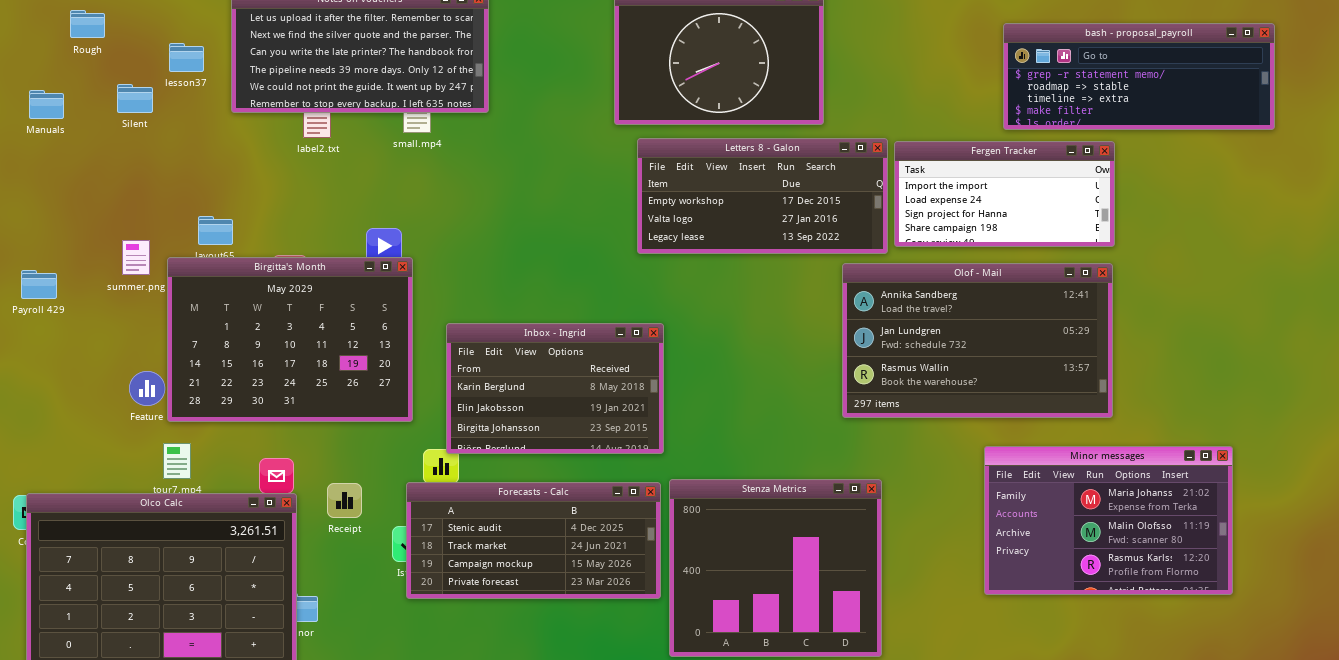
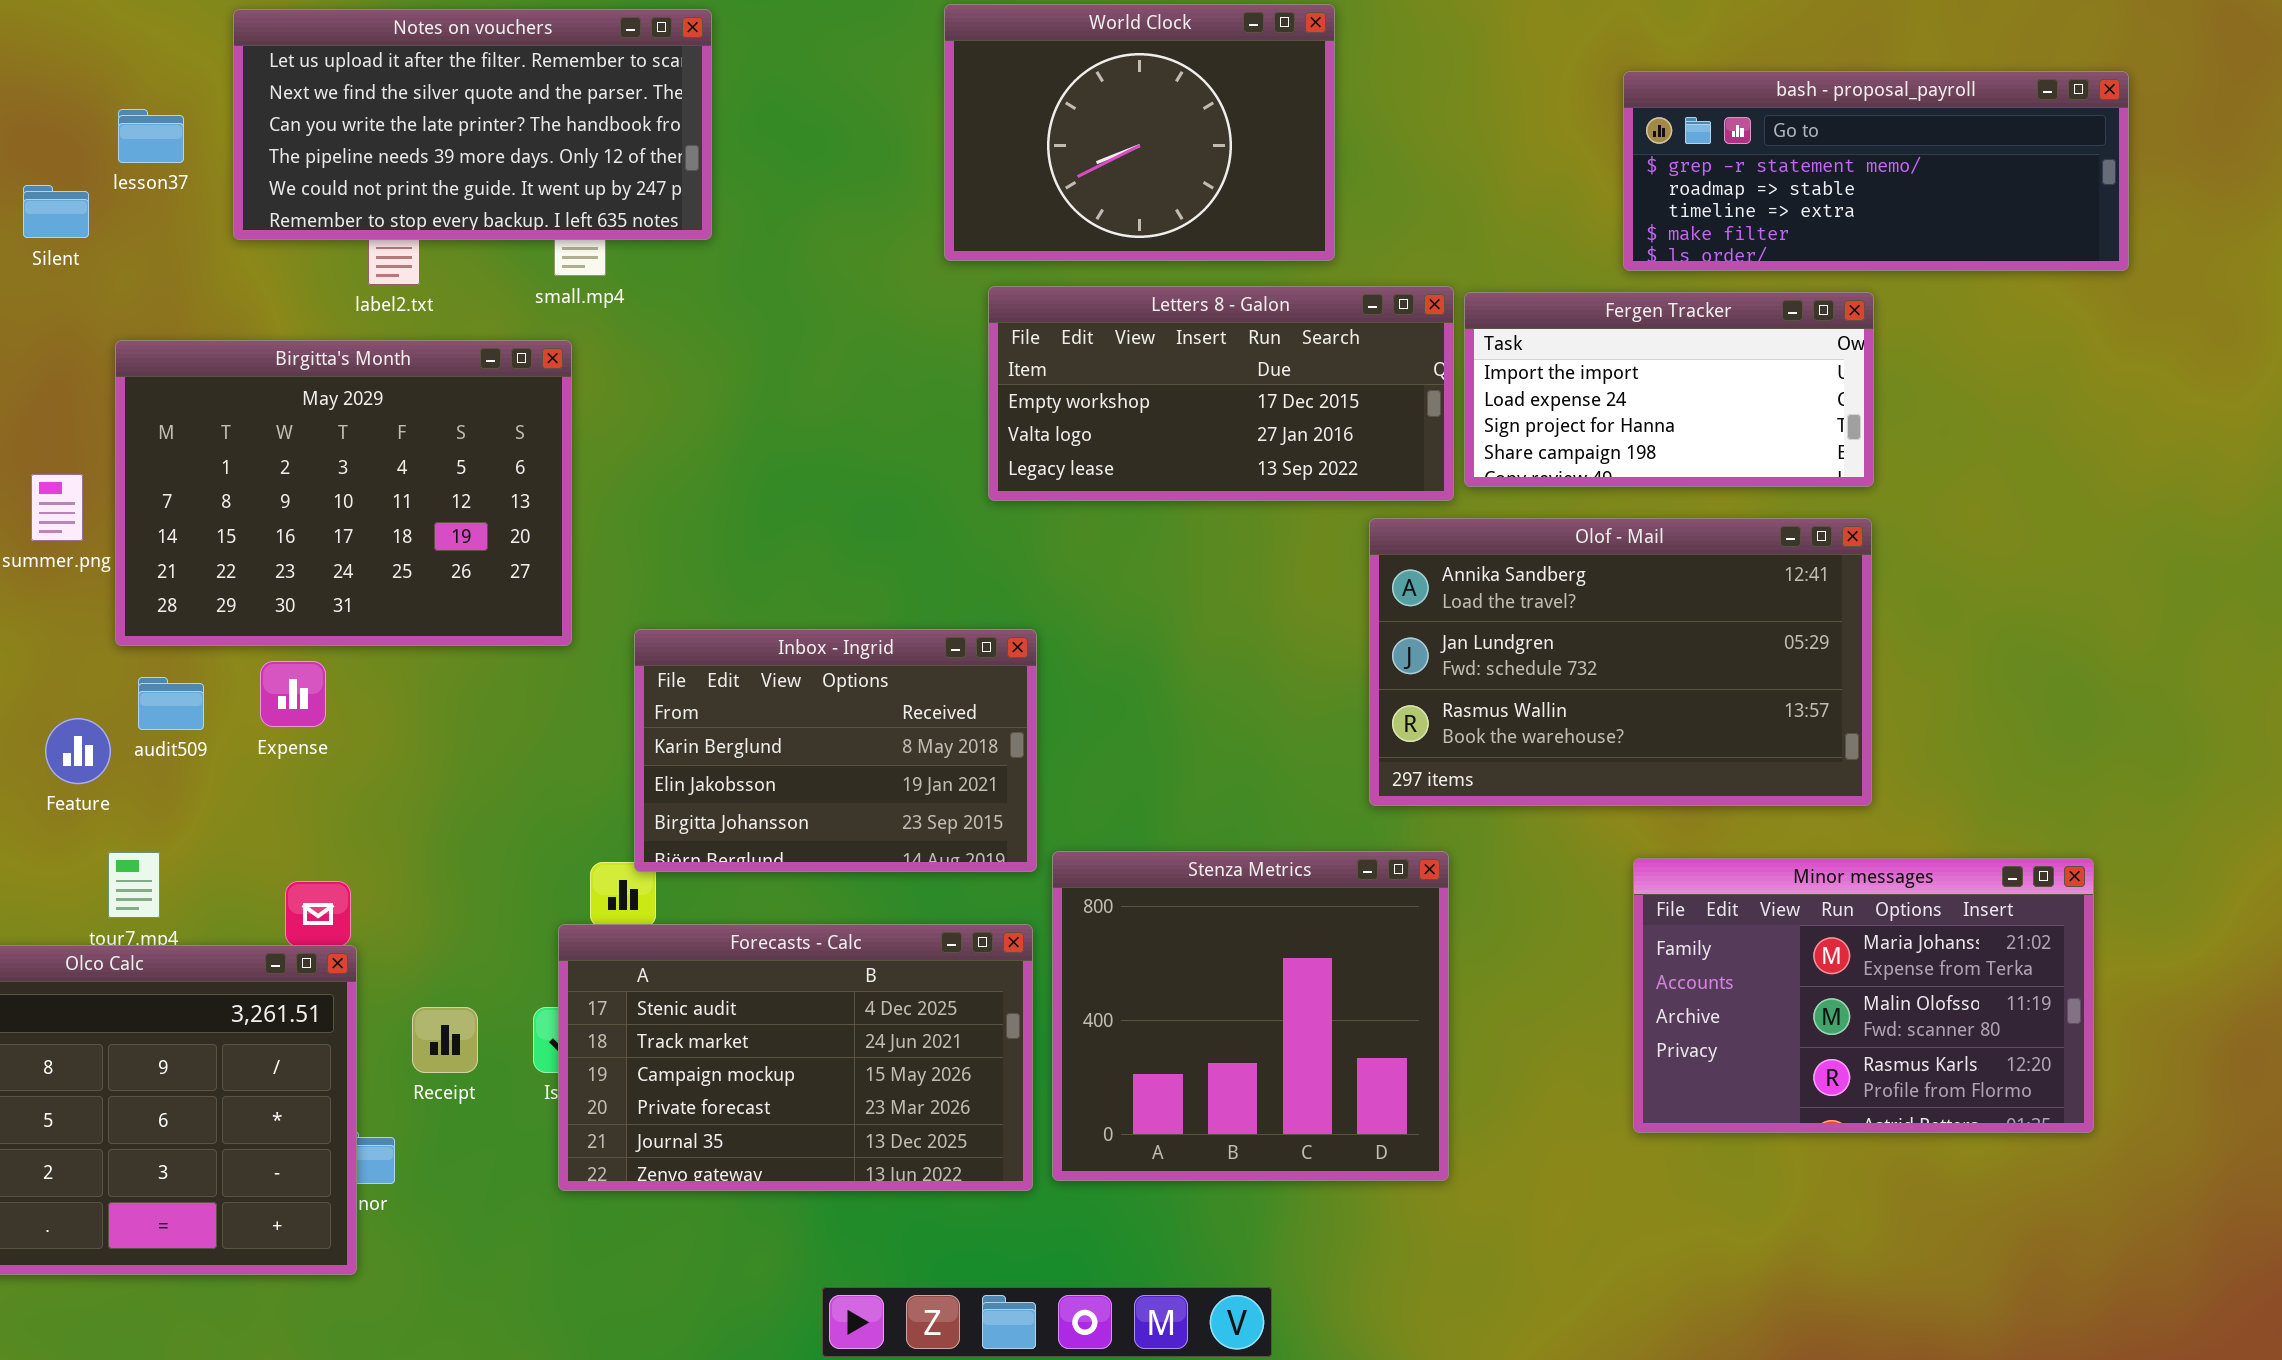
bash - proposal_payroll: [1003,23,1275,130] -> [1623,71,2129,271], moved
Birgitta's Month: [167,257,413,422] -> [115,340,572,646], moved
Stenza Metrics: [669,479,882,657] -> [1052,851,1449,1181], moved
Forecasts - Calc: [406,482,661,599] -> [558,924,1033,1191], resized
Receipt: [327,483,362,518] -> [412,1007,478,1073], moved

